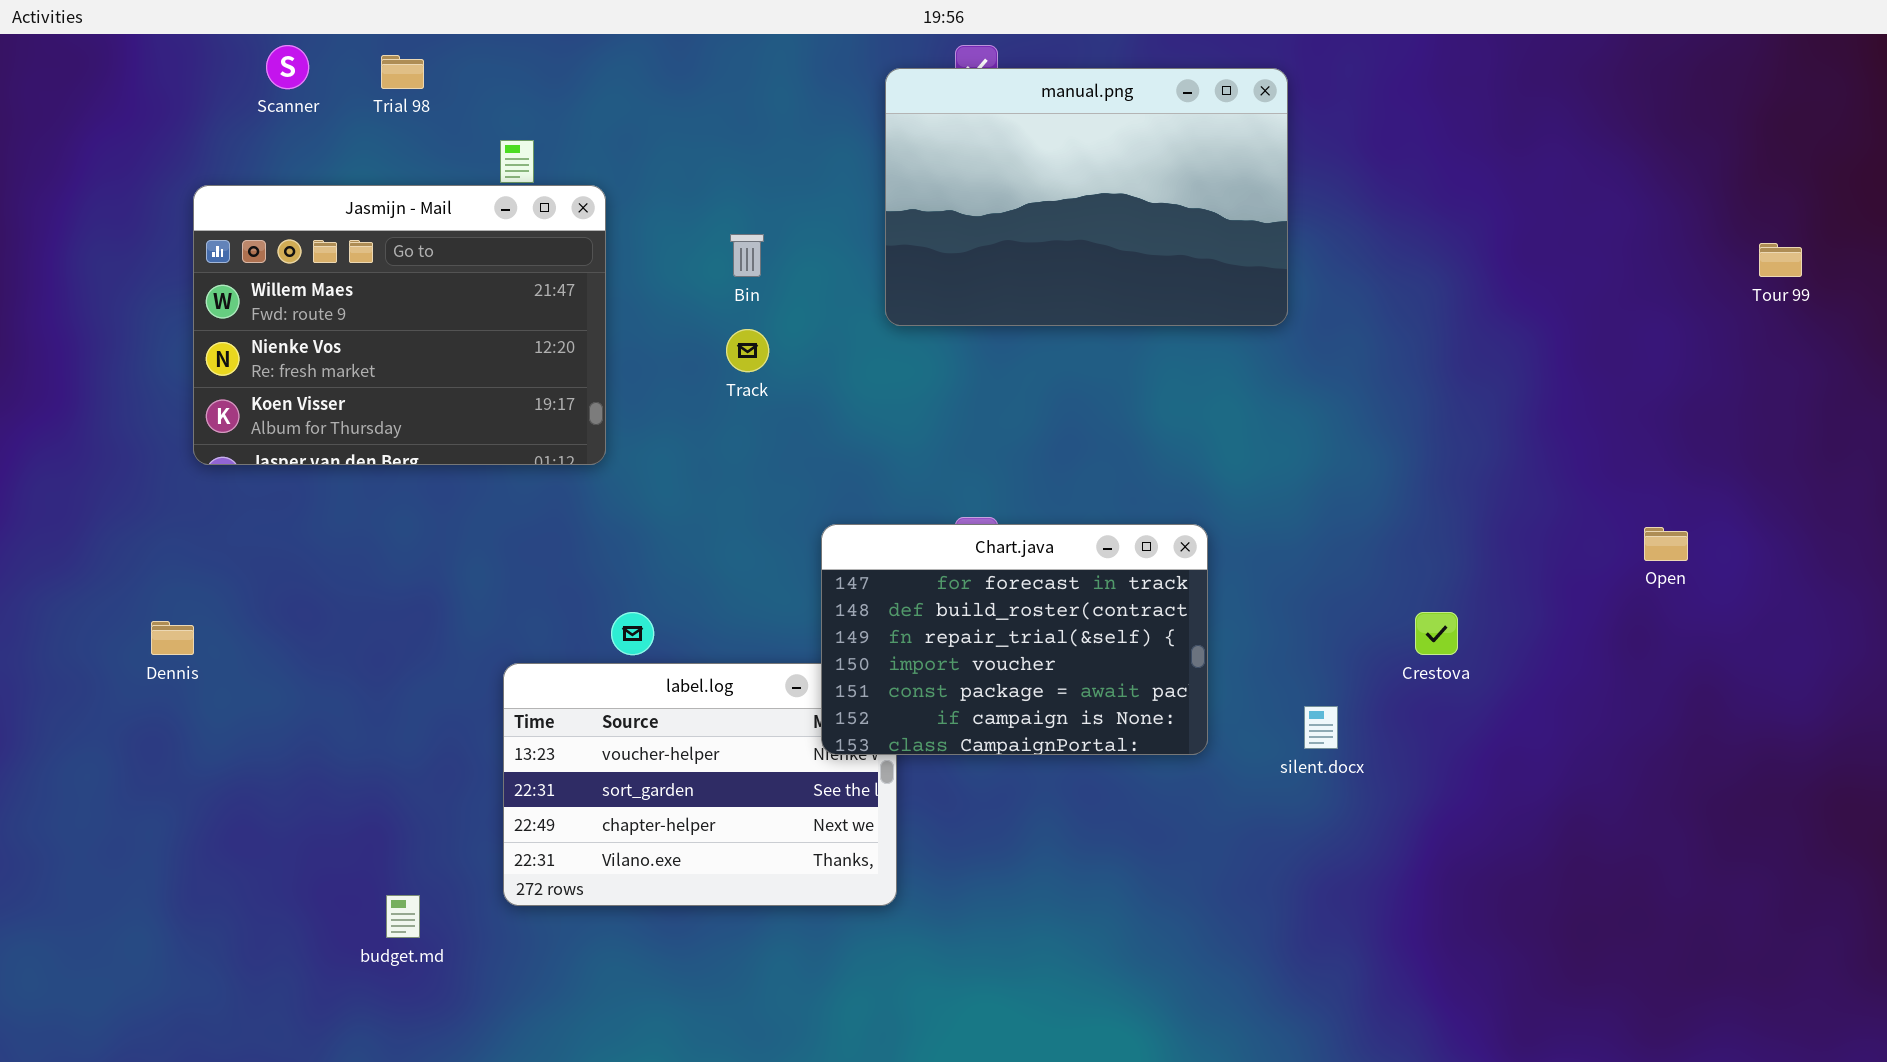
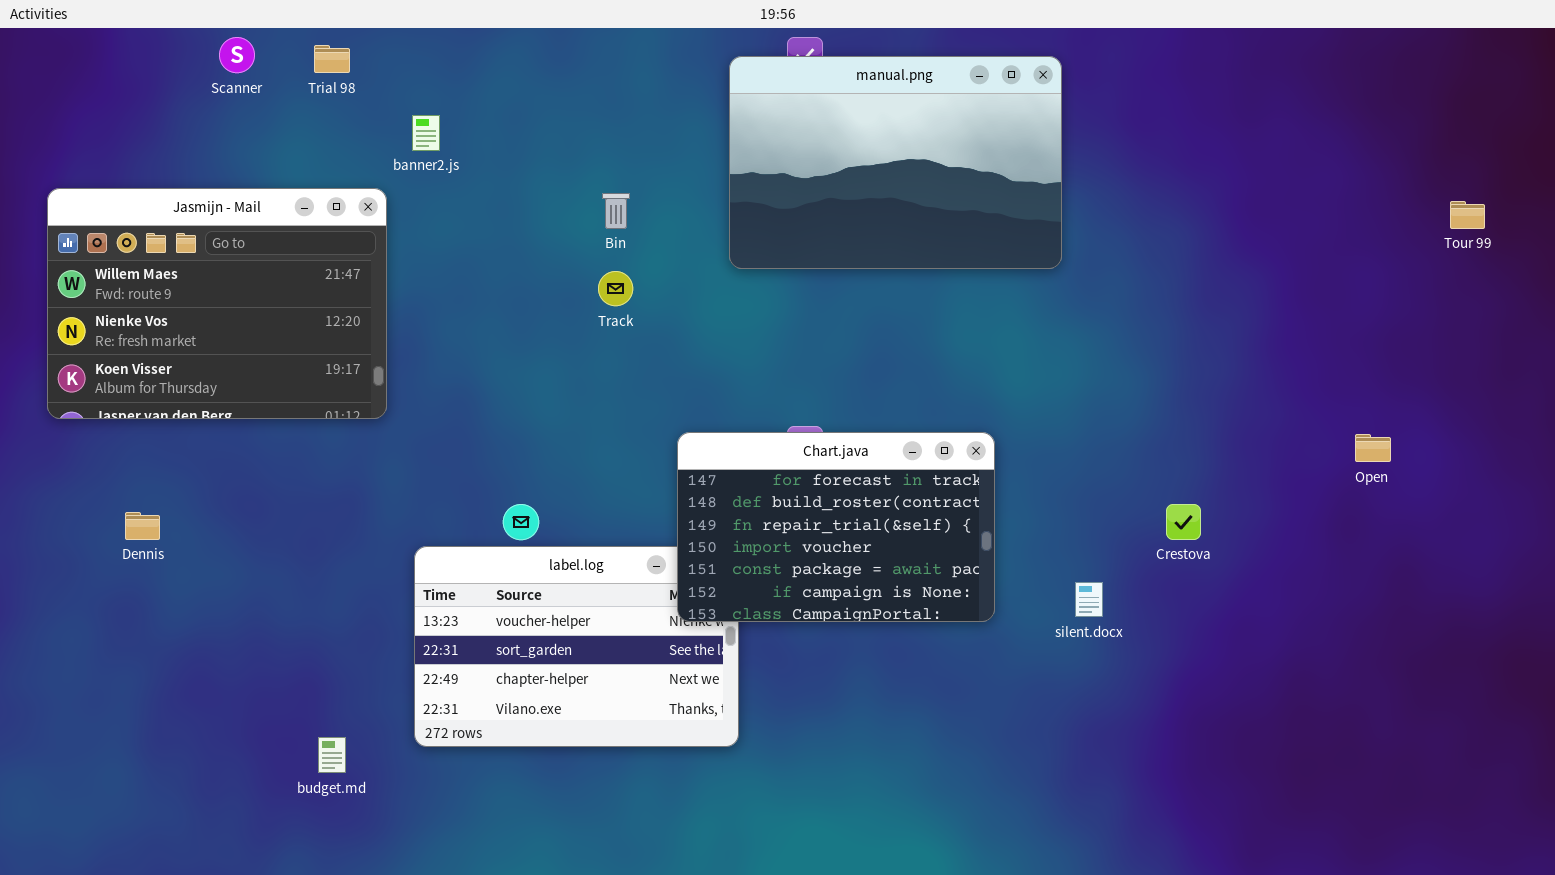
Jasmijn - Mail: [193,185,606,465] -> [47,188,387,419], moved

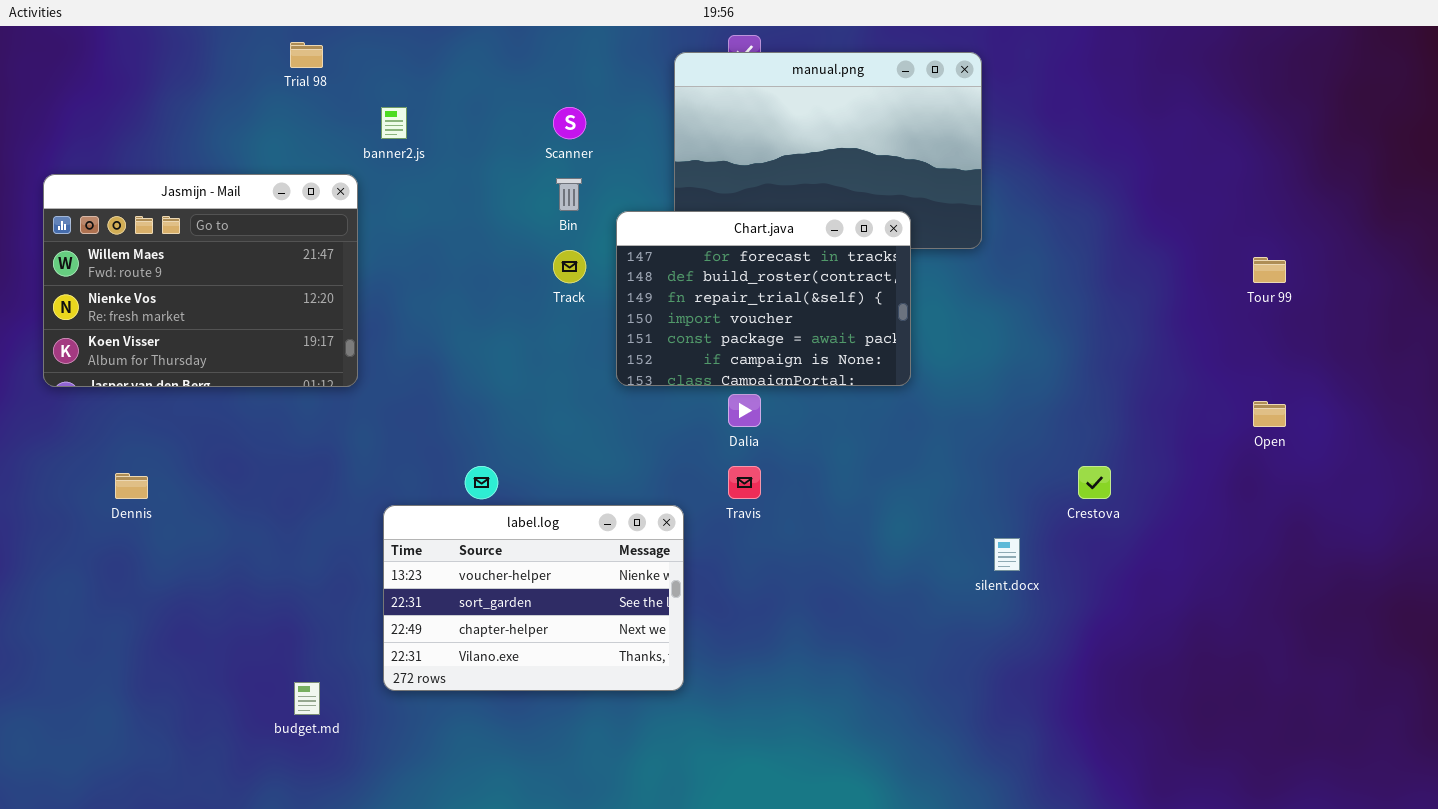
Scanner: [219,37,255,73] -> [553,107,586,139], moved
Tour 99: [1450,201,1485,229] -> [1253,257,1286,283], moved
Chart.java: [677,432,995,622] -> [616,211,911,386], moved

